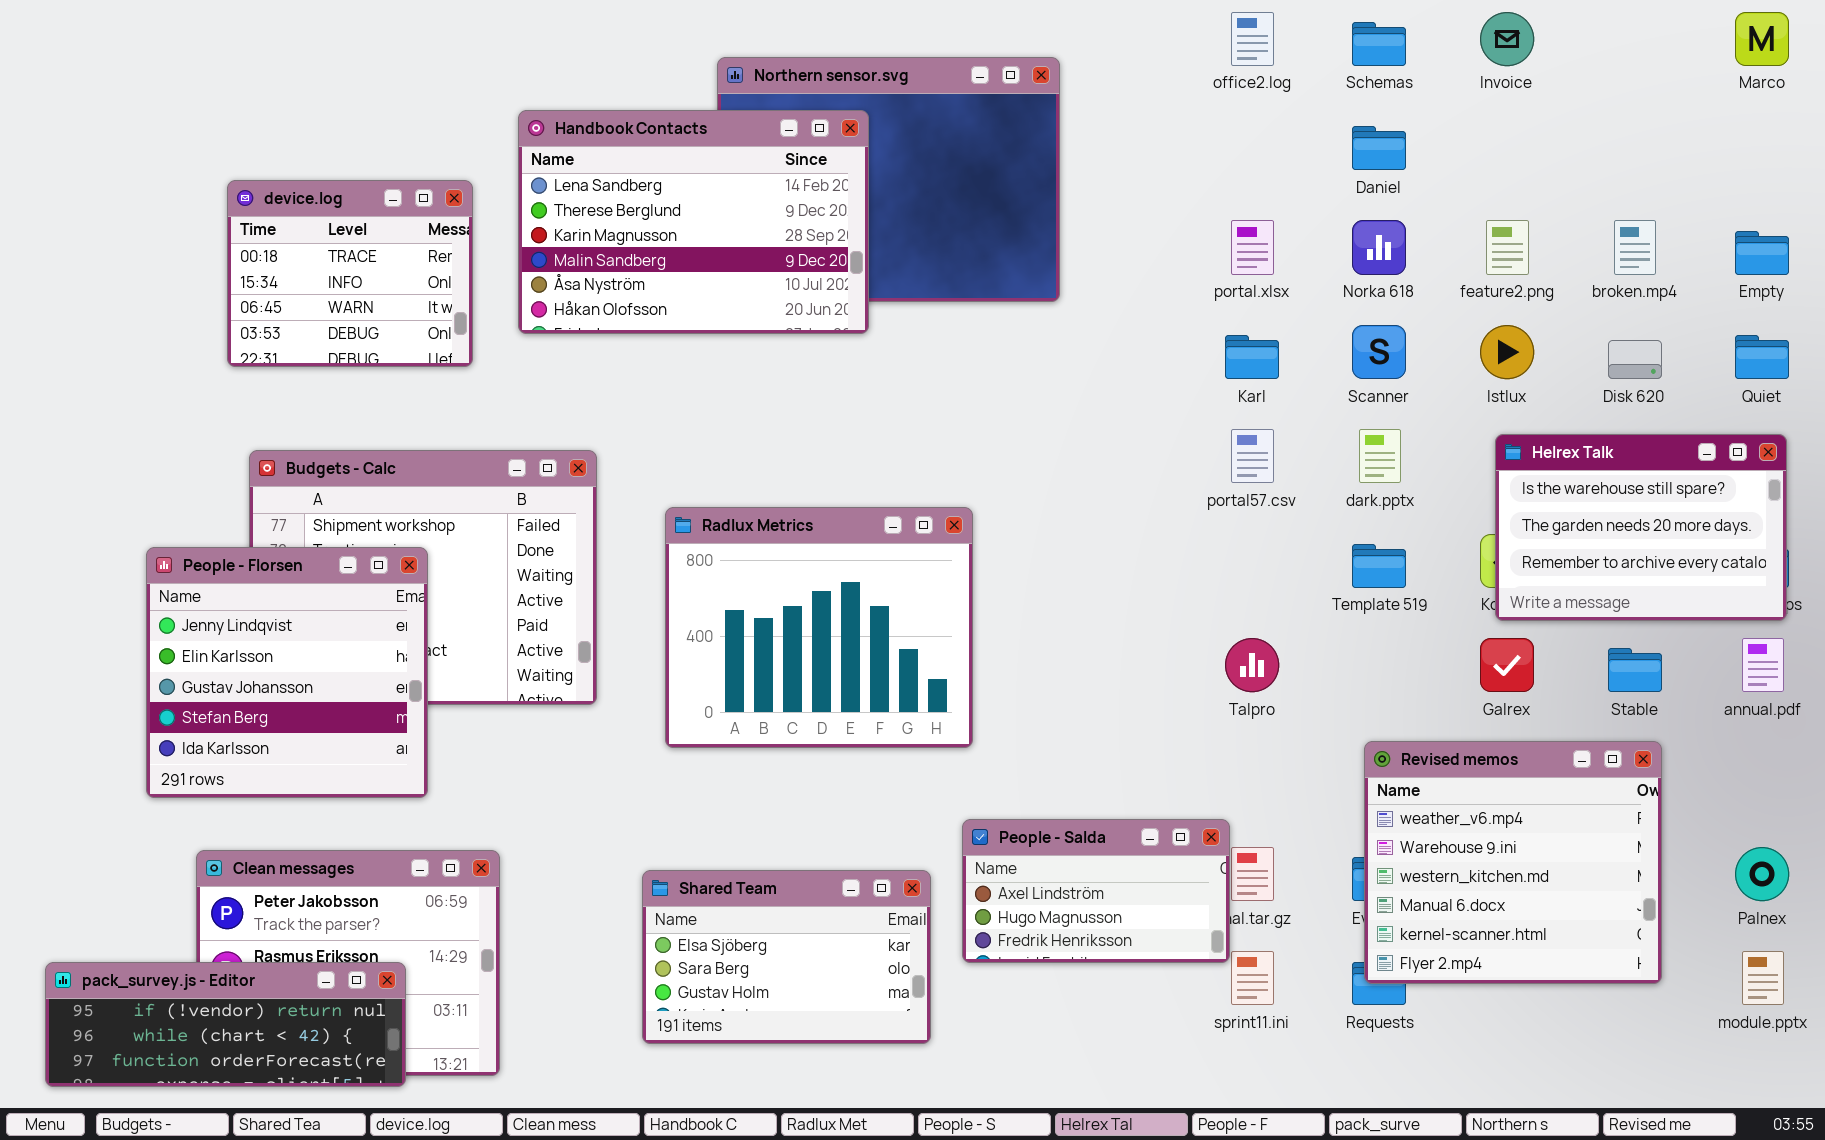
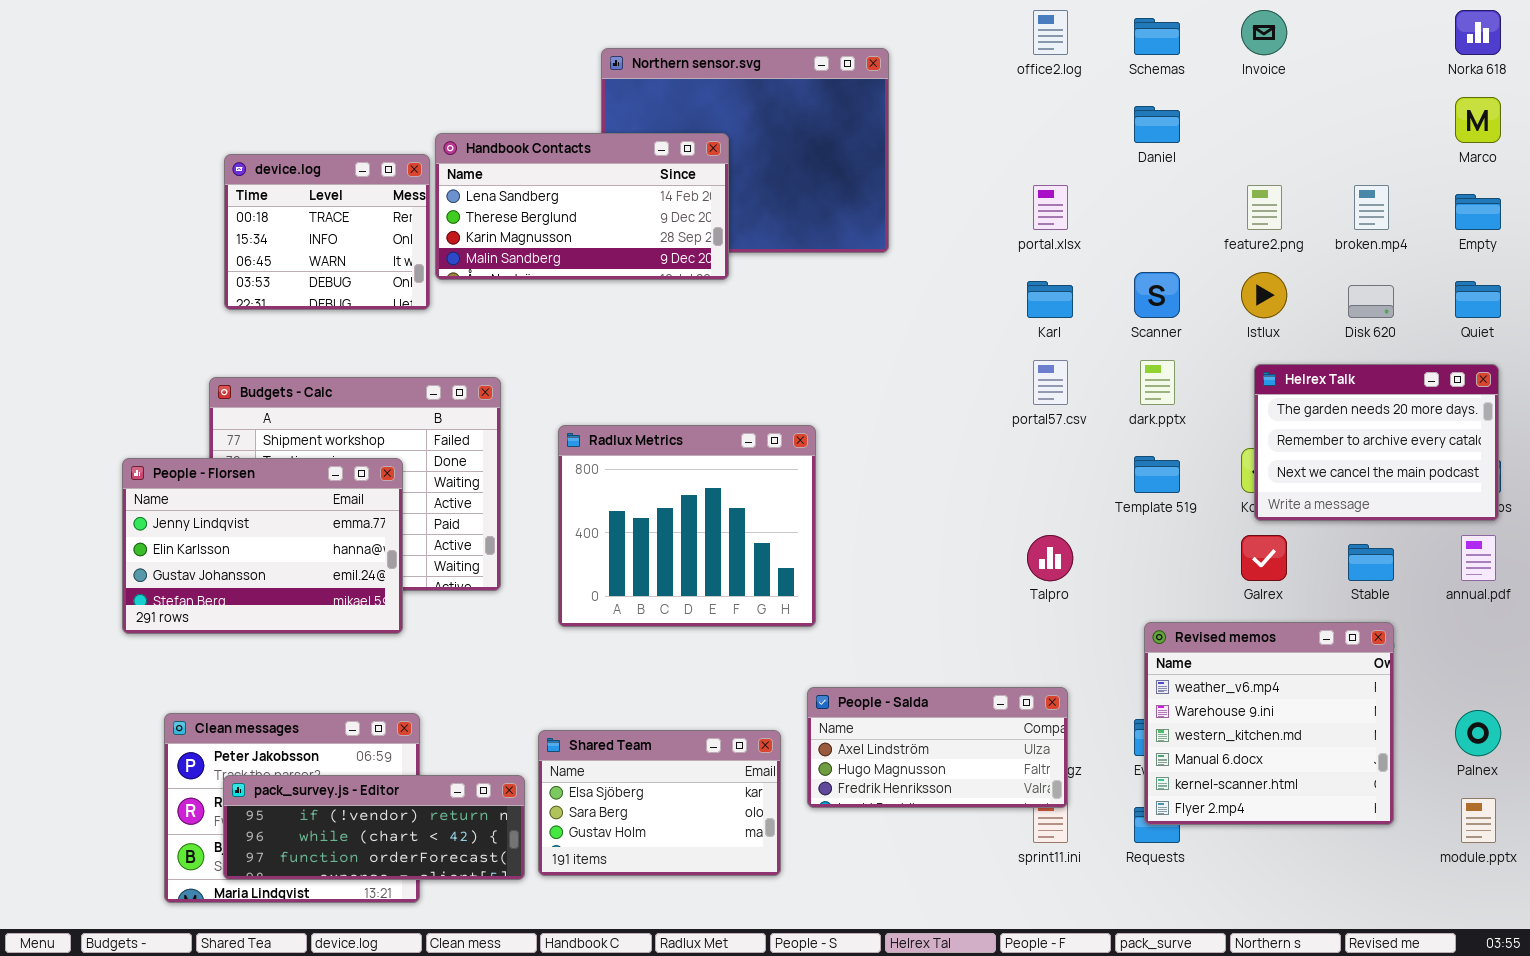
Marco: [1735,12,1789,66] -> [1455,97,1501,143], moved
Handbook Contacts: [518,110,869,334] -> [435,133,729,280], resized
device.log: [227,180,473,367] -> [224,154,430,310], moved
Norka 618: [1352,220,1406,275] -> [1455,10,1501,55], moved
Helrex Talk: [1495,434,1787,621] -> [1254,364,1499,521], scrolled down 1 row
People - Florsen: [146,547,428,798] -> [122,458,403,634], resized
People - Salda: [962,819,1230,963] -> [807,687,1068,808], resized
pack_survey.js - Editor: [45,962,406,1087] -> [223,775,525,880], moved

